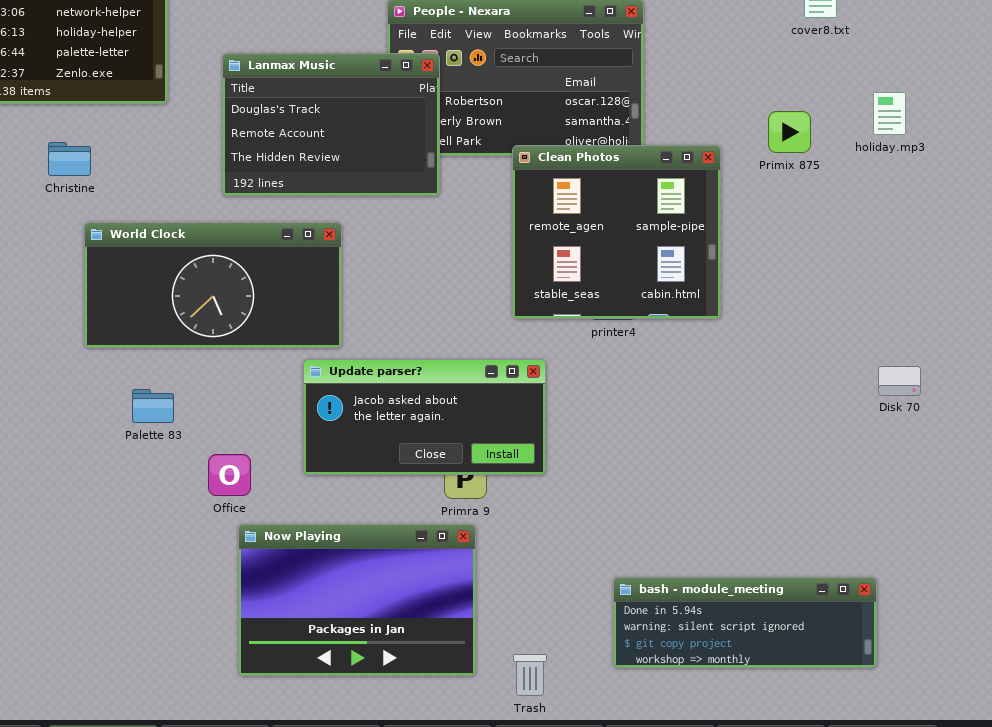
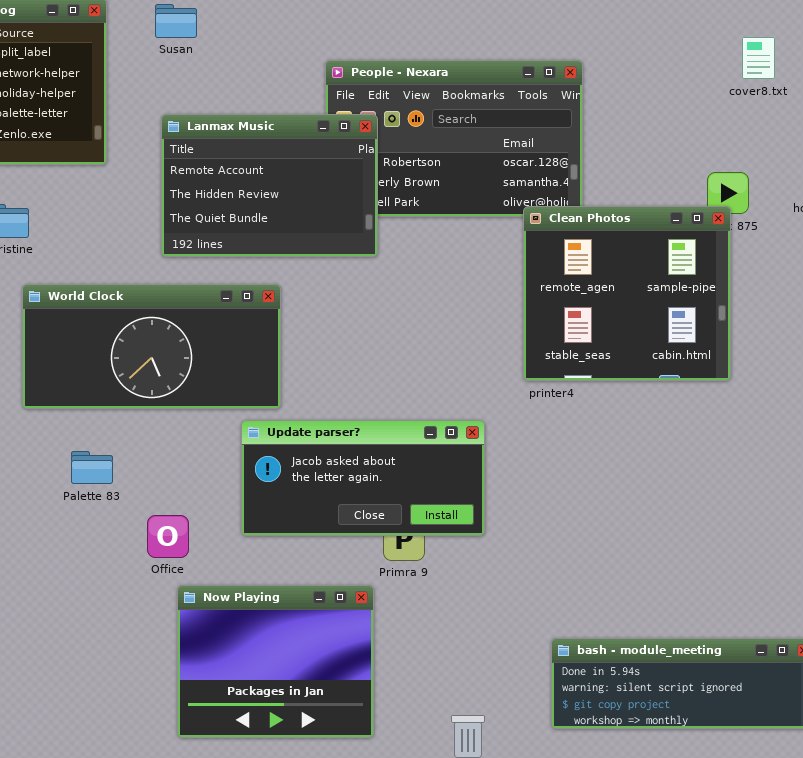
Lanmax Music: [222,53,440,196] -> [161,114,378,257], scrolled down 1 row
Clean Photos: [512,145,721,319] -> [523,206,731,381], moved
Now Playing: [238,524,476,676] -> [177,585,374,738], resized

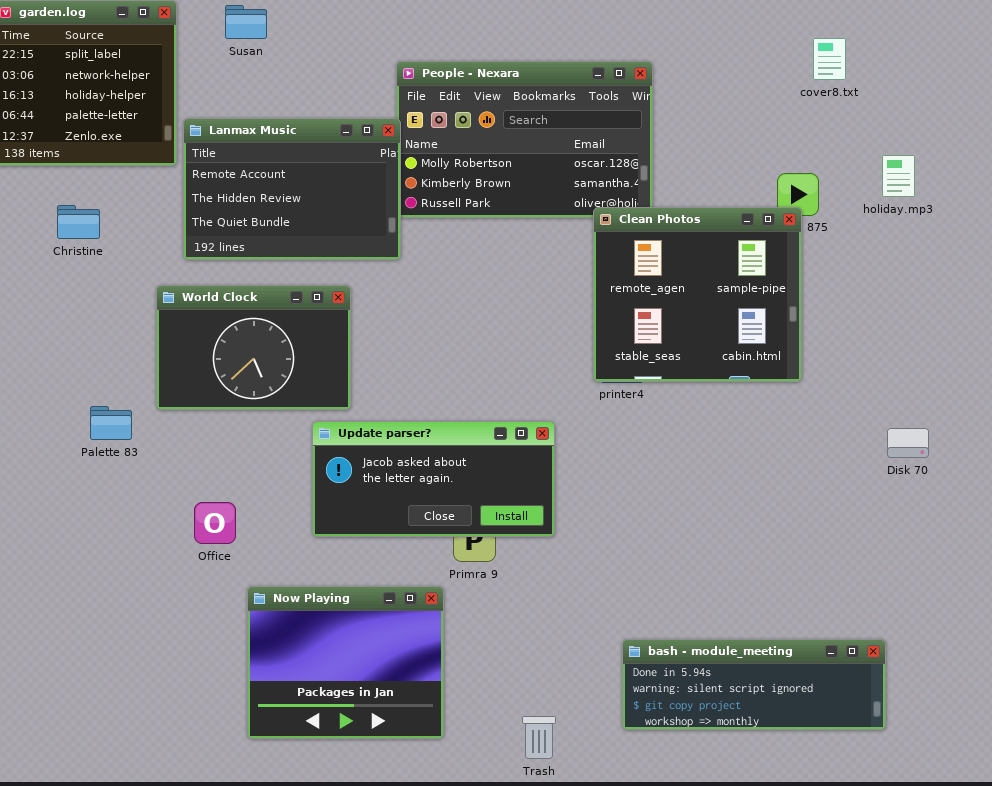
Lanmax Music: [161,114,378,257] -> [183,118,401,260], moved
World Clock: [22,284,281,409] -> [156,285,351,410], resized
Palette 83: [71,451,113,484] -> [90,406,132,440], moved
Office: [147,515,189,558] -> [194,502,236,544], moved

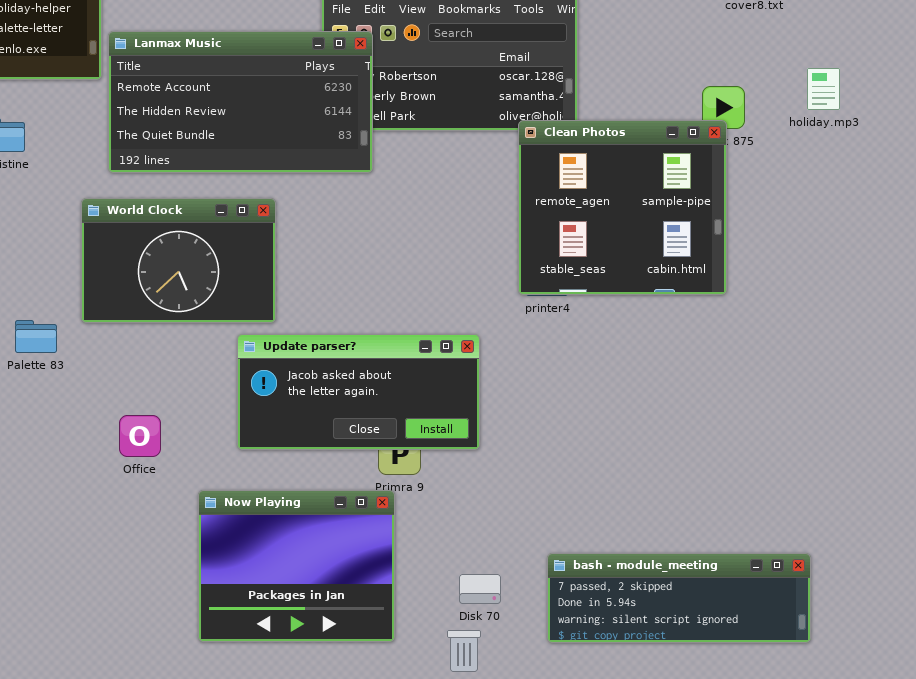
Lanmax Music: [183,118,401,260] -> [108,31,373,173], resized
Disk 70: [887,428,929,458] -> [459,574,501,604], moved
Now Playing: [247,586,444,739] -> [198,490,395,642], moved
bash - module_meeting: [622,639,886,730] -> [547,553,811,643], scrolled up 1 row

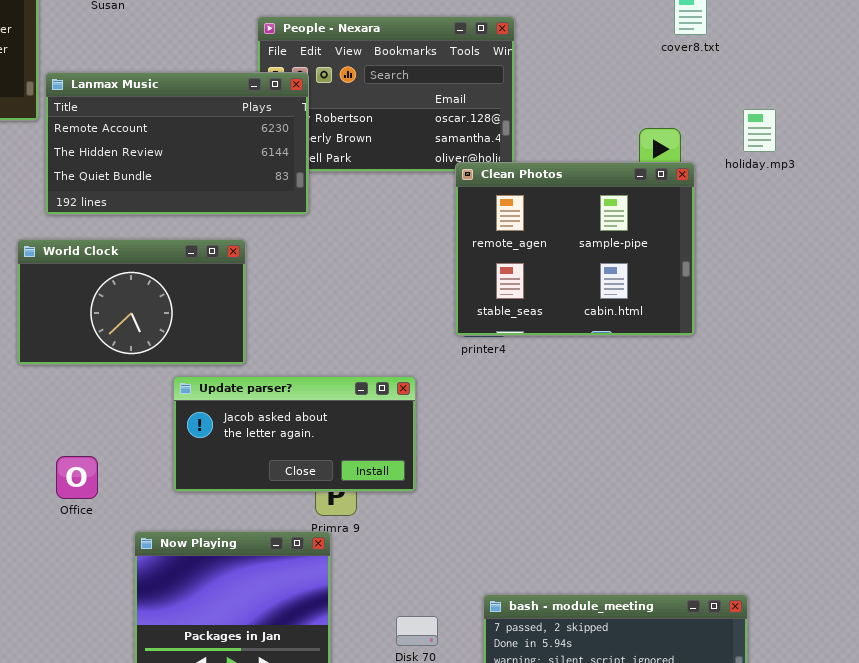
Clean Photos: [518,120,727,295] -> [455,162,695,336], resized
World Clock: [81,198,276,323] -> [17,239,246,365], resized

